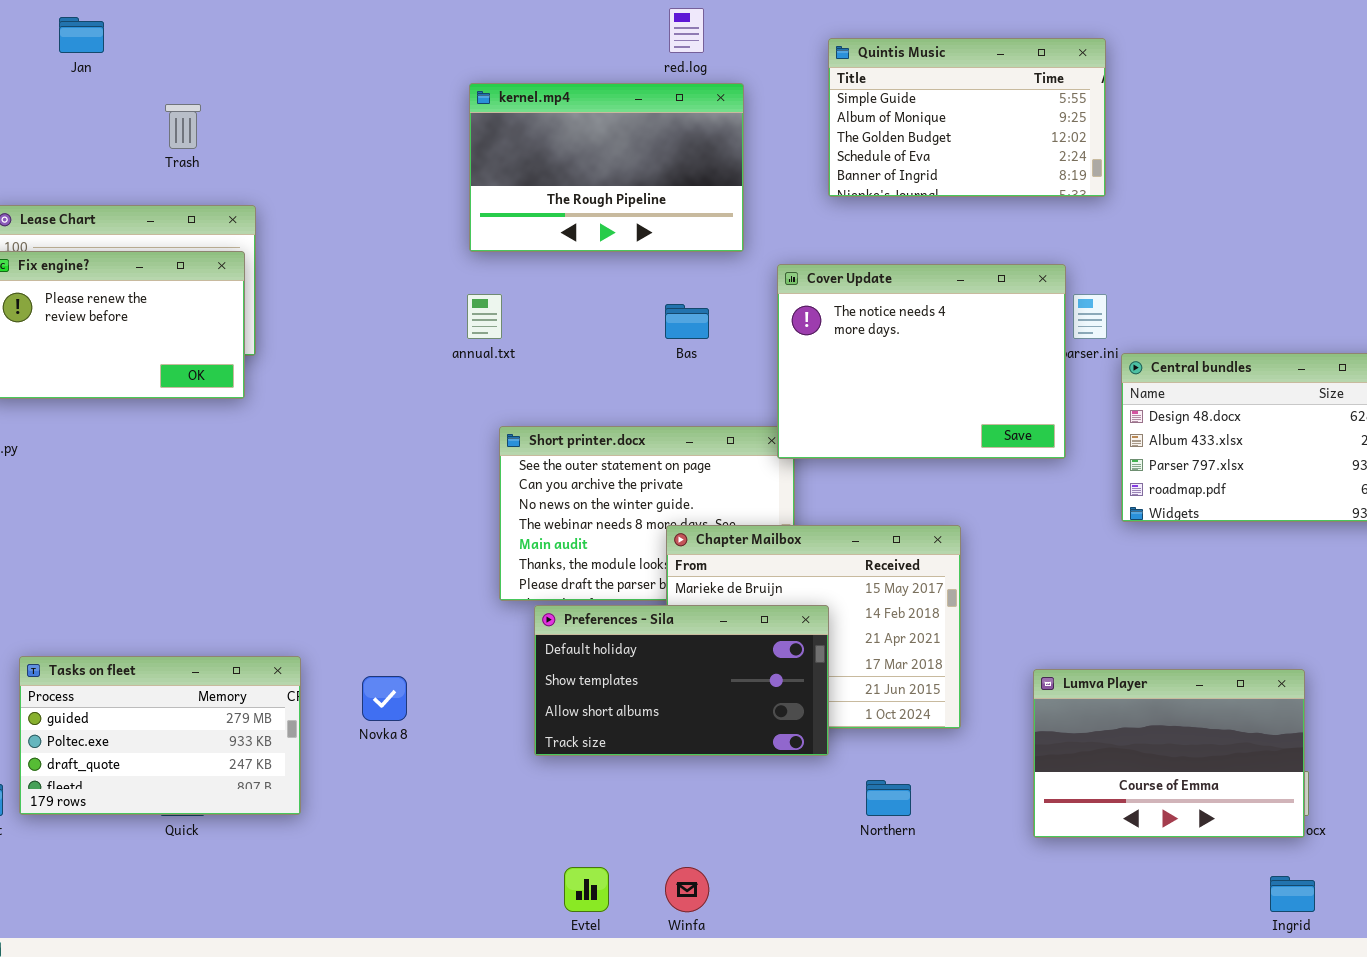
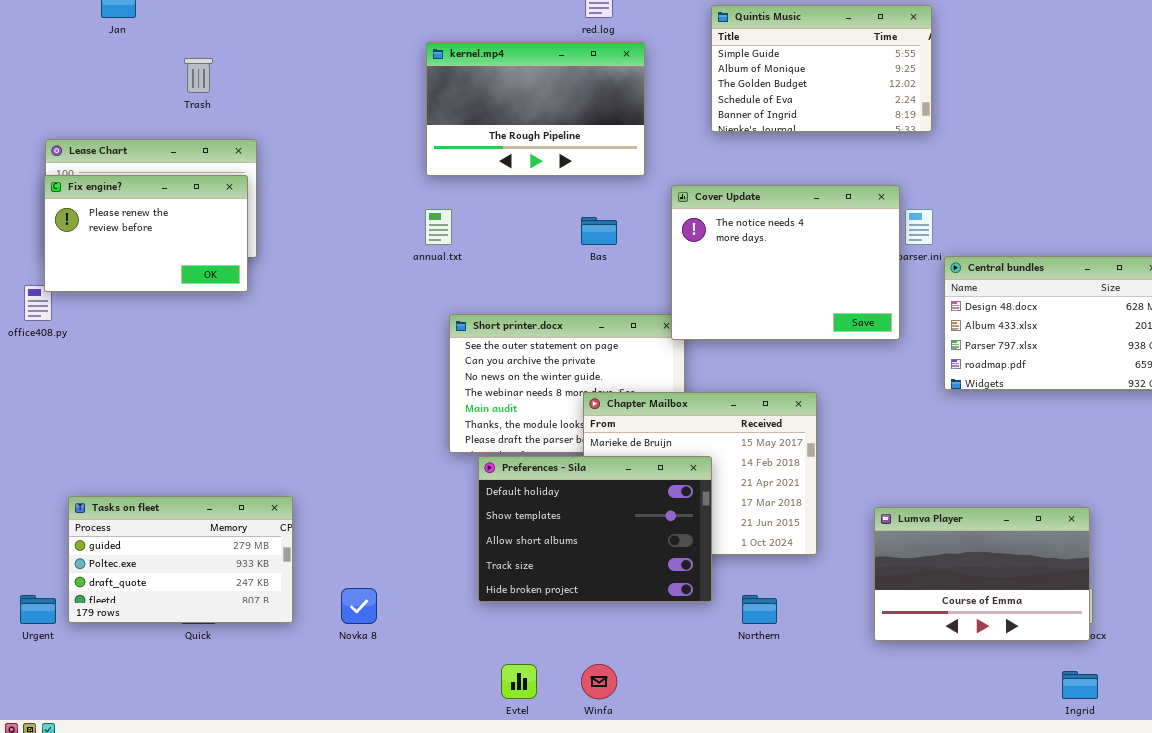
Preferences - Sila: [534,605,829,756] -> [478,456,712,602], resized
Novka 8: [362,676,407,721] -> [341,588,377,624], moved

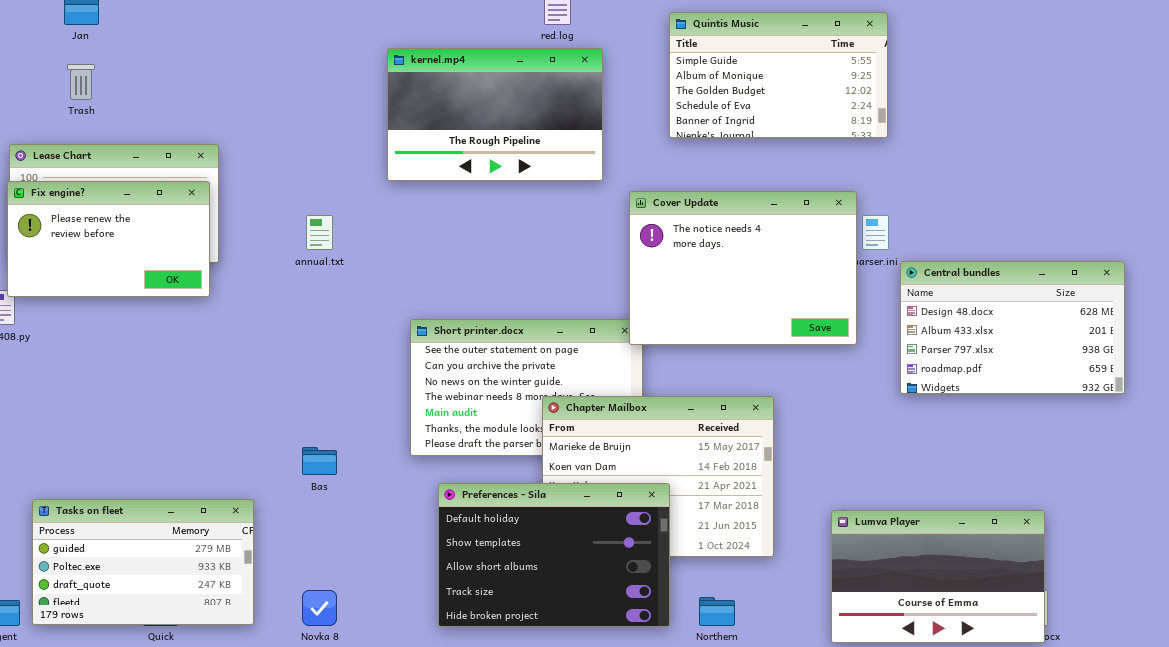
Trash: [184,58,213,93] -> [67,64,95,100], moved
annual.txt: [425,209,452,245] -> [306,215,333,250], moved
Bas: [581,217,617,245] -> [302,447,337,475], moved
Preferences - Sila: [478,456,712,602] -> [438,483,670,627], moved

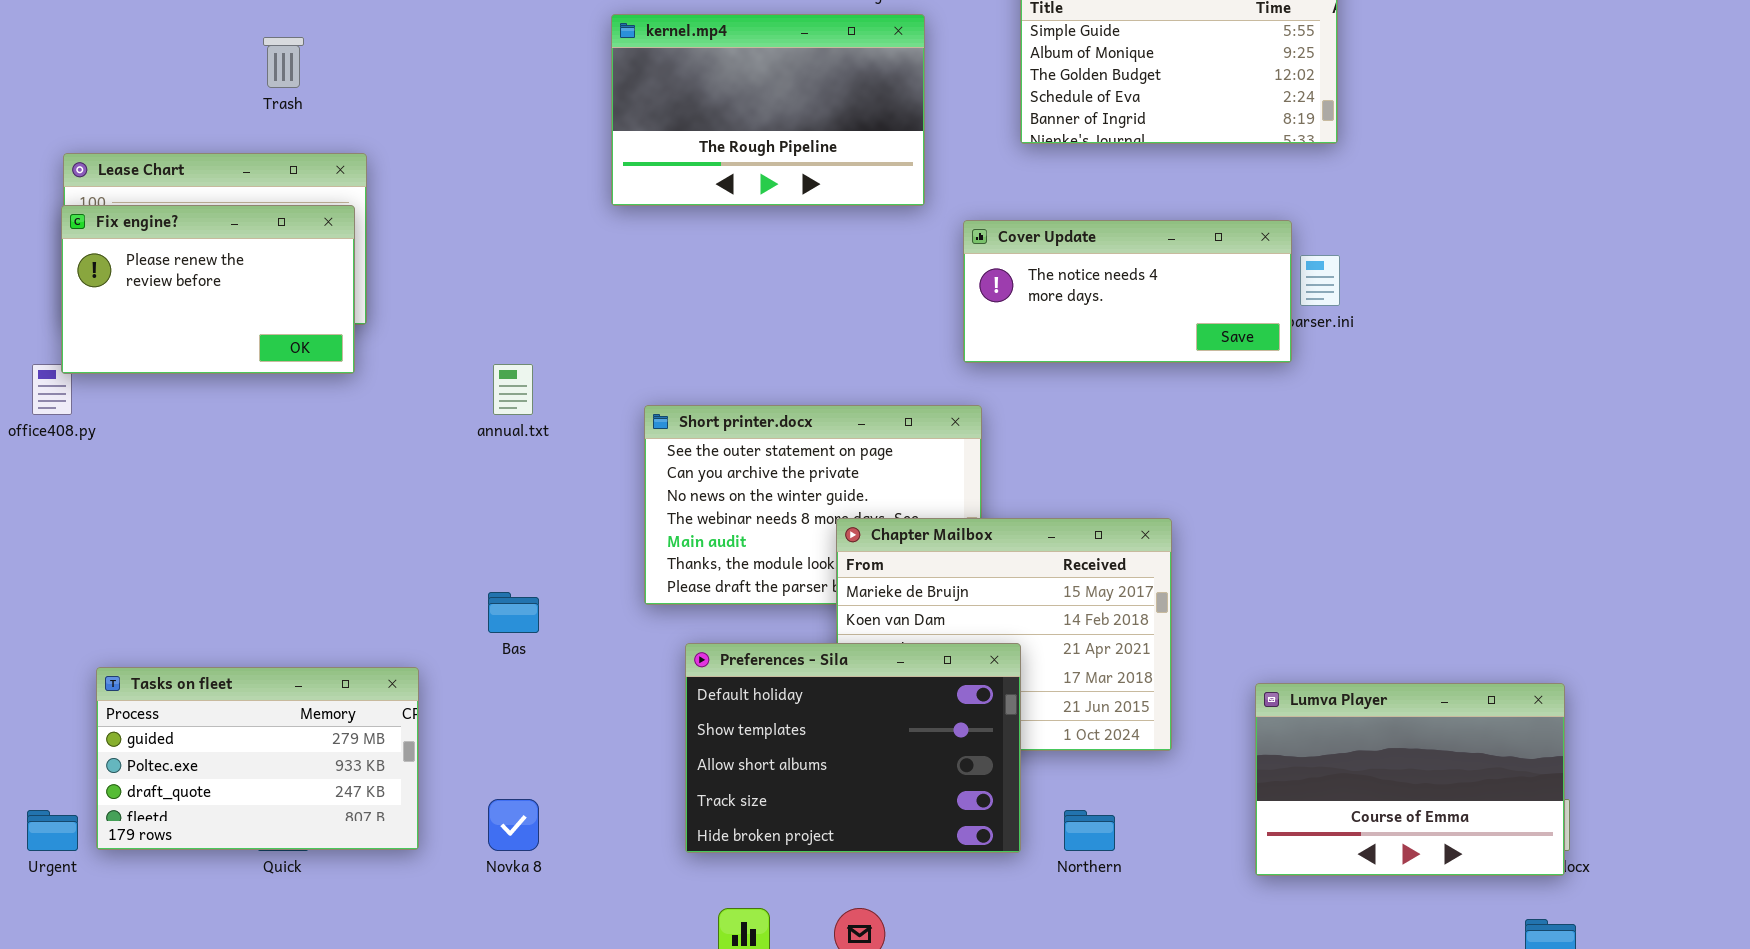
Trash: [67,64,95,100] -> [263,37,304,88], moved
Cover Update: [629,191,857,345] -> [963,220,1292,363], resized
annual.txt: [306,215,333,250] -> [493,364,533,415], moved
Central bundles: [900,261,1125,394] -> none, closed

